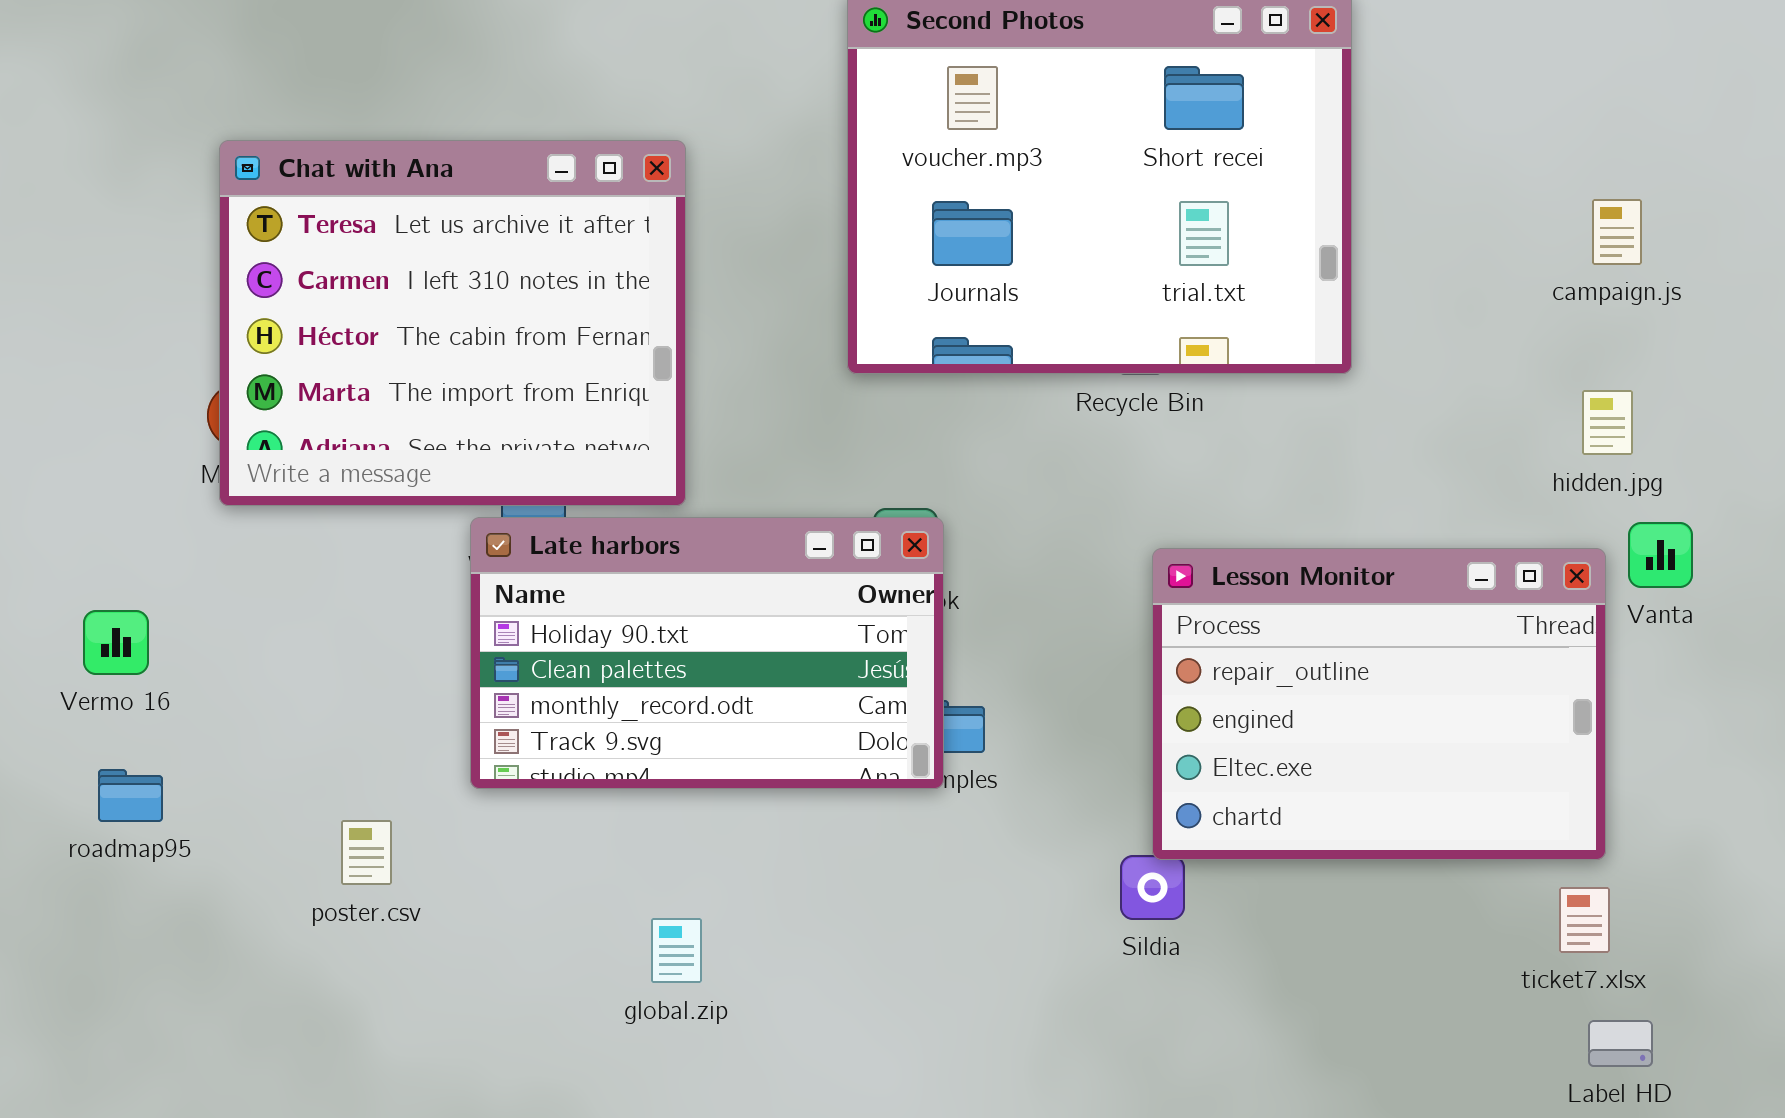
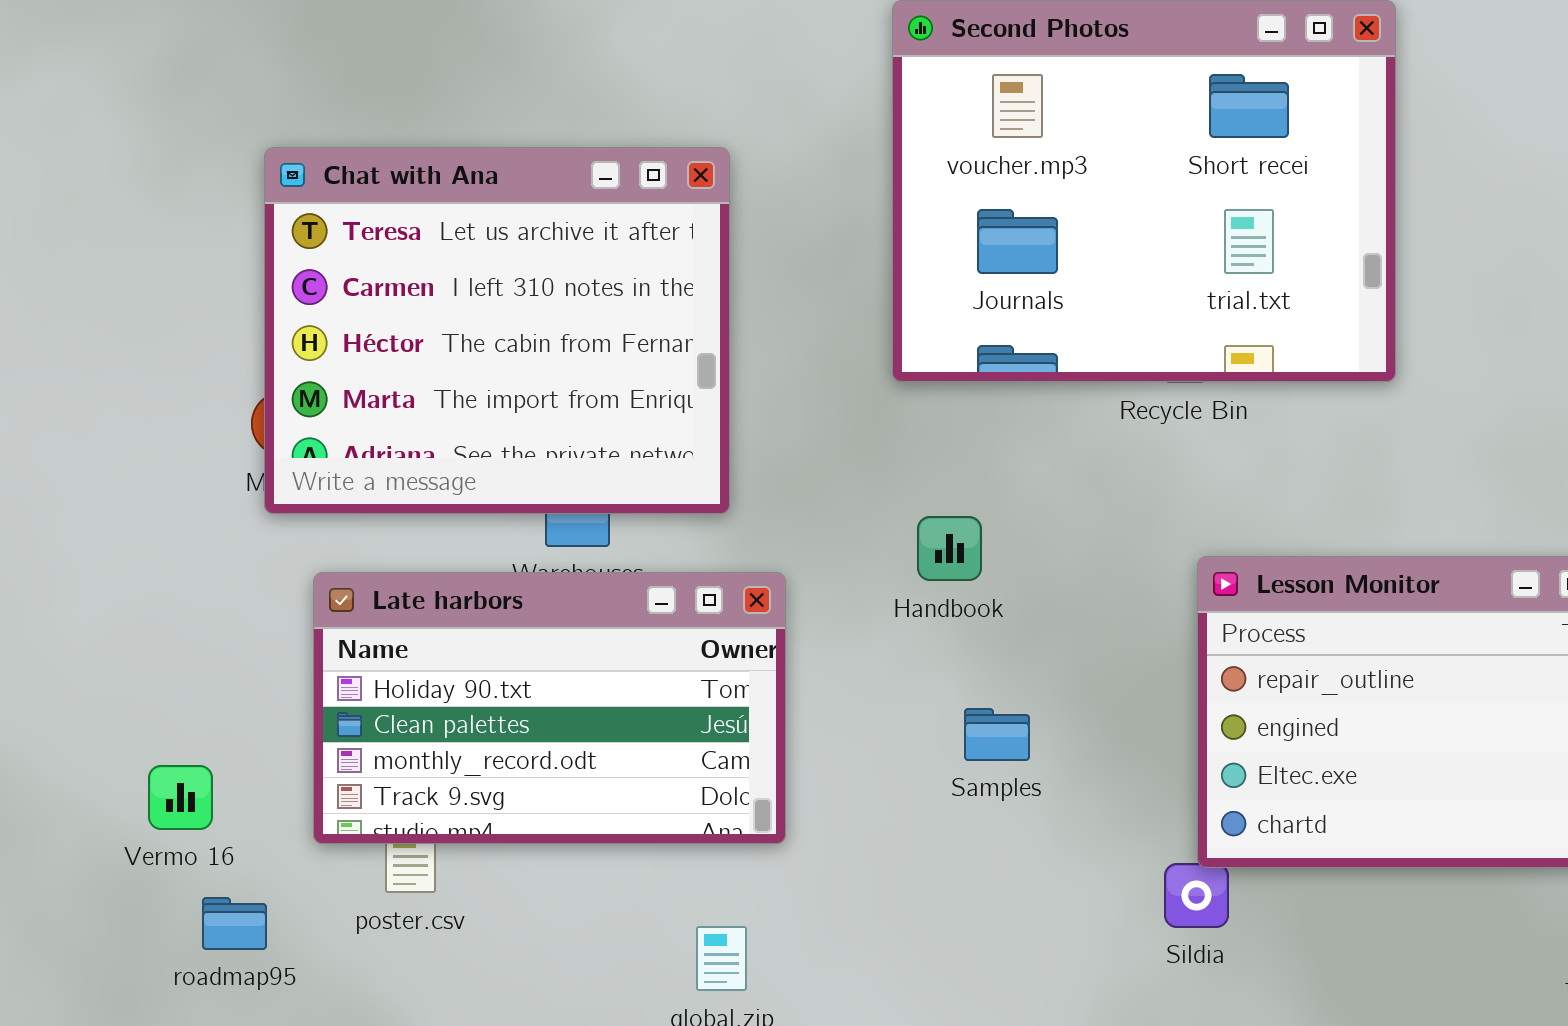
Late harbors: [470,517,944,789] -> [313,572,786,844], moved
Vermo 16: [83,610,149,675] -> [148,765,213,830], moved
roadmap95: [98,769,163,822] -> [202,897,267,950], moved

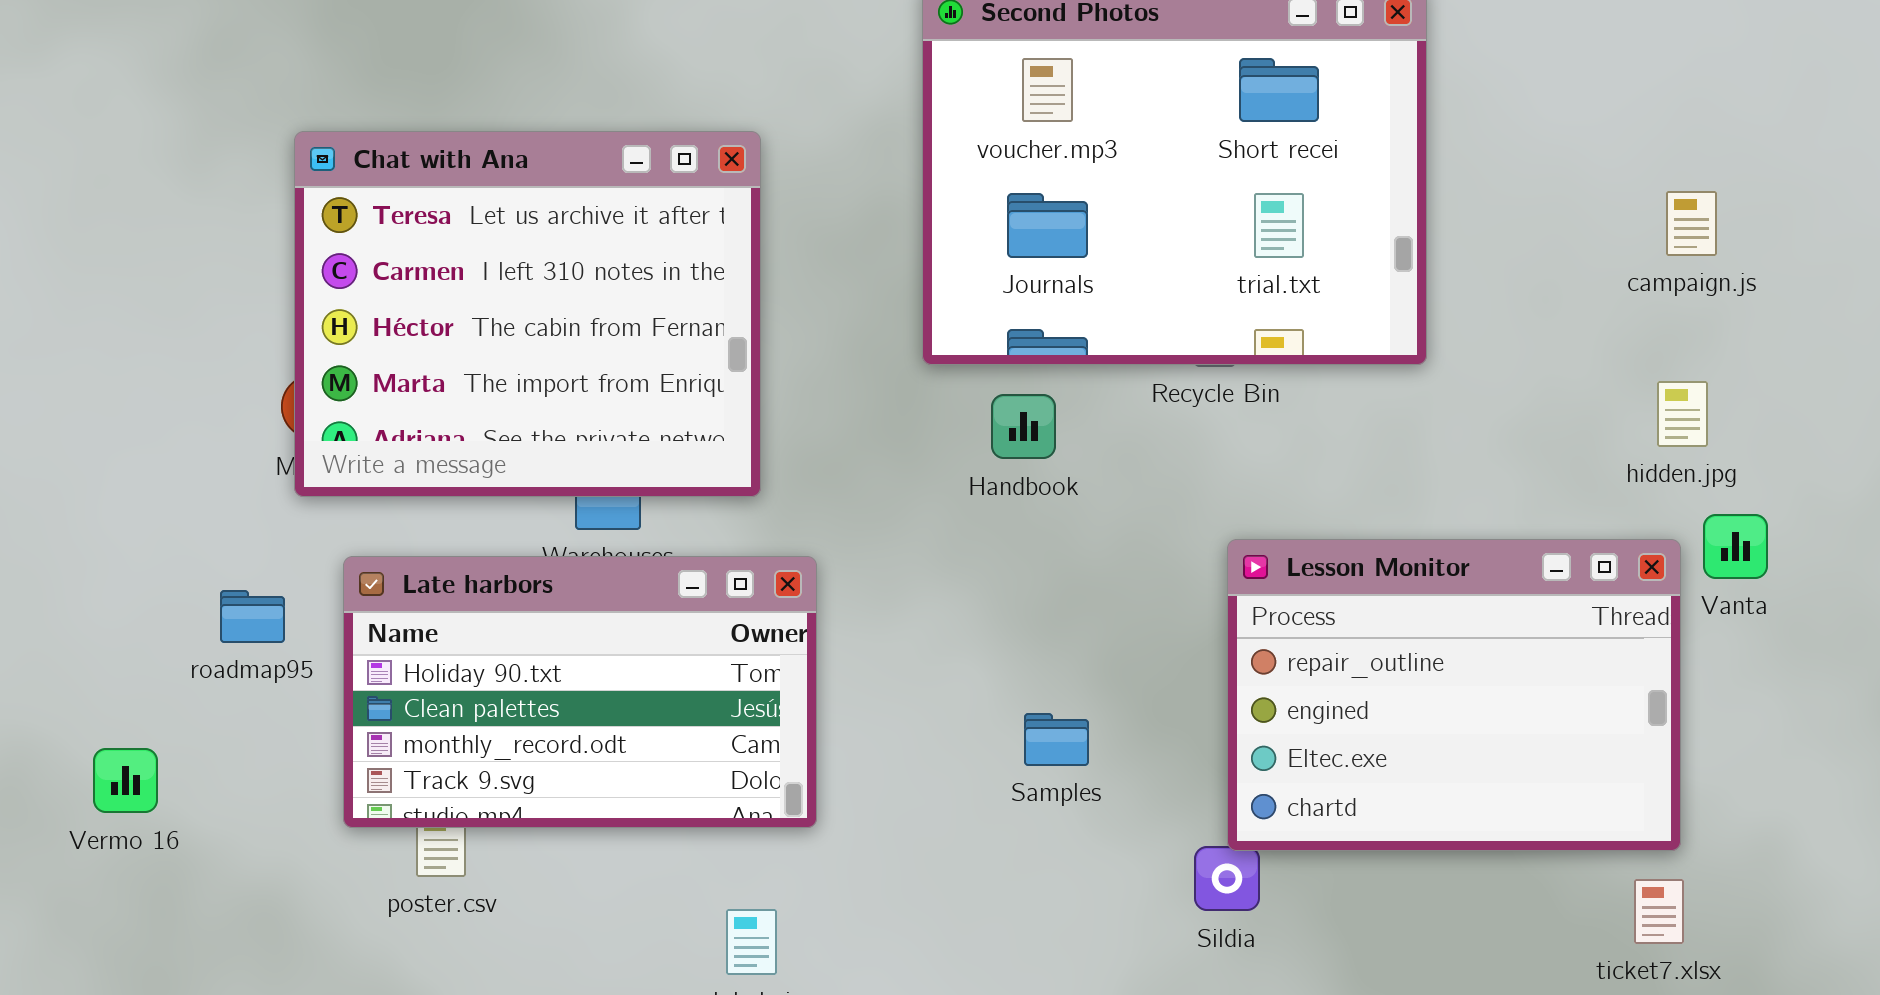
Handbook: [917,516,982,581] -> [991,394,1056,459], moved
Samples: [964,708,1030,761] -> [1024,713,1089,766], moved
Vermo 16: [148,765,213,830] -> [93,748,158,813], moved
roadmap95: [202,897,267,950] -> [220,590,285,643], moved

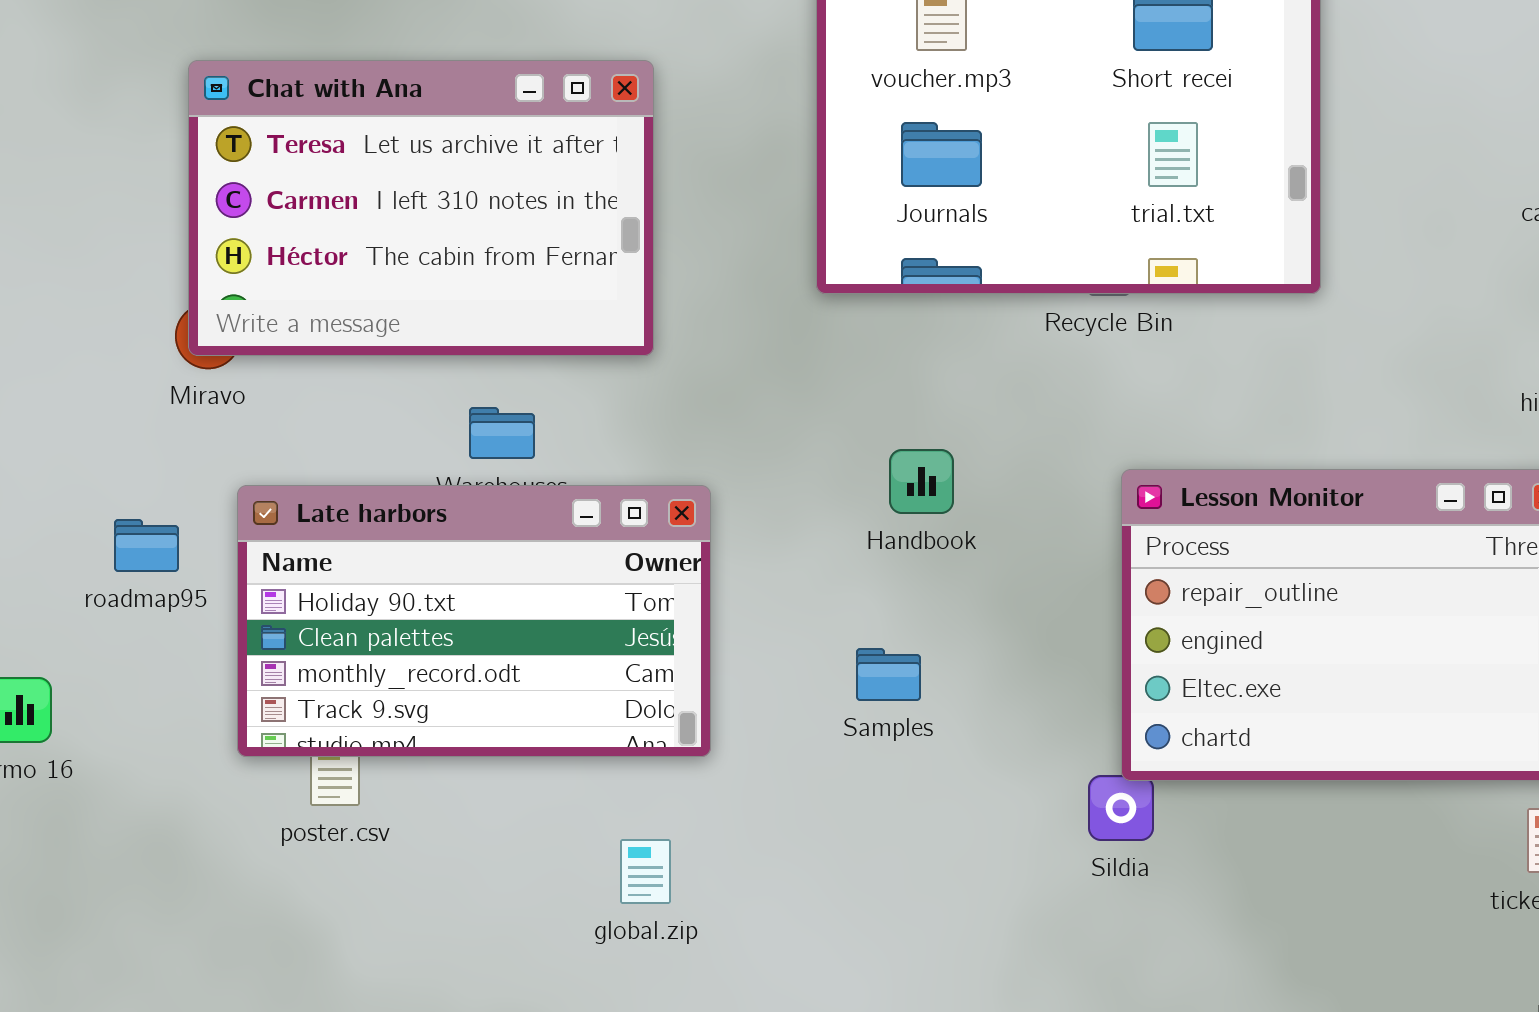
Chat with Ana: [294,131,761,497] -> [188,60,654,356], resized
Handbook: [991,394,1056,459] -> [889,449,954,514], moved
Samples: [1024,713,1089,766] -> [856,648,921,701], moved

